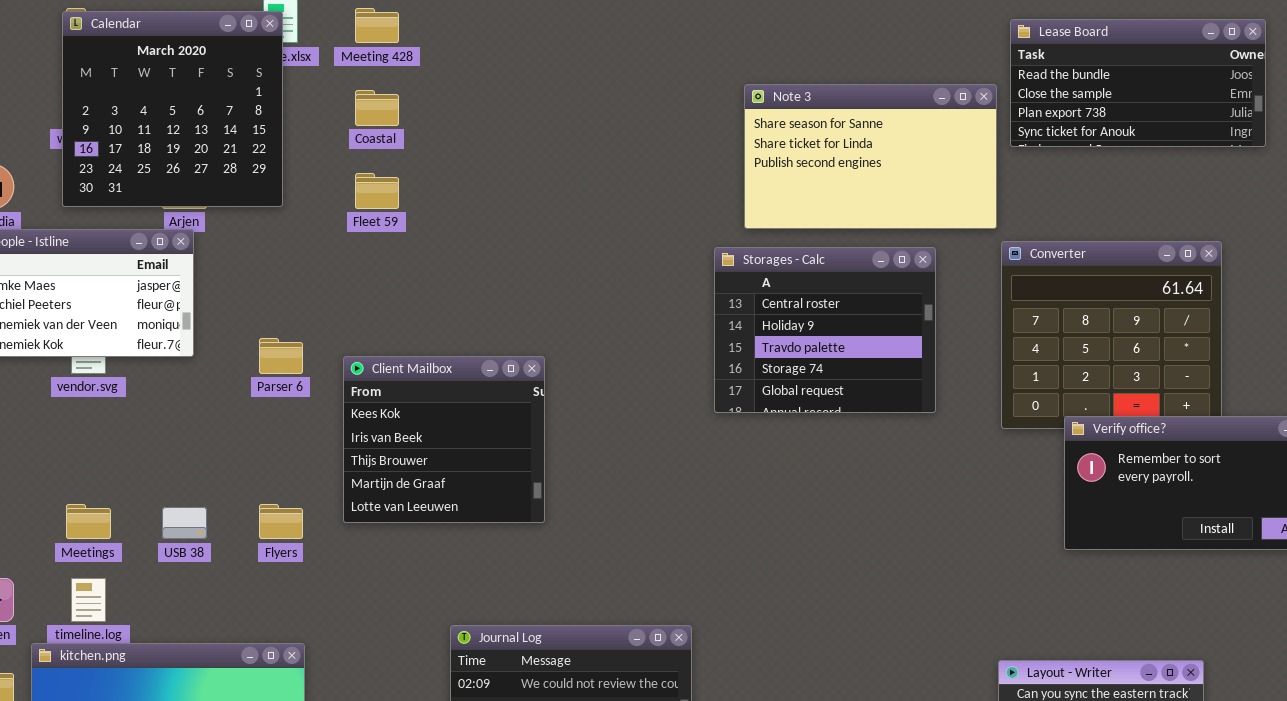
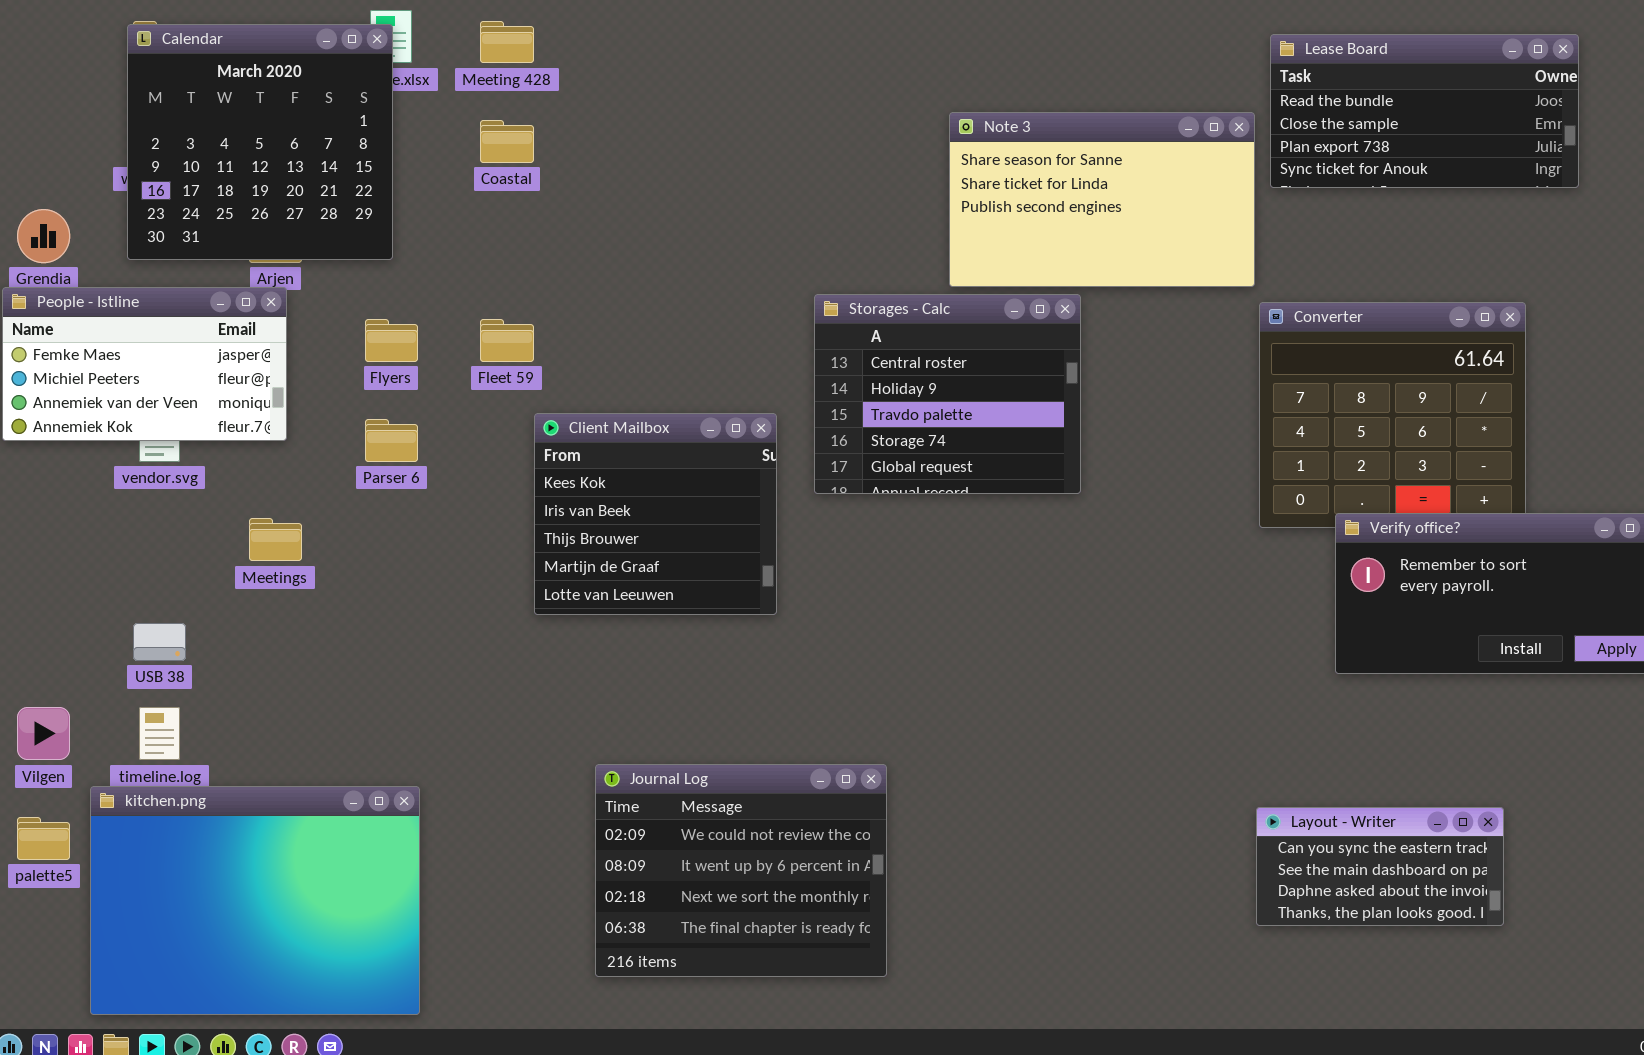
Fleet 59: [355,173,399,209] -> [480,319,534,362], moved
Storages - Calc: [714,247,936,413] -> [814,294,1081,494], moved
Client Mailbox: [343,356,545,523] -> [534,413,777,615], moved
Meetings: [66,504,111,539] -> [249,518,302,561], moved
Flyers: [259,504,303,539] -> [365,319,418,362], moved
USB 38: [162,507,207,539] -> [133,623,186,661], moved

